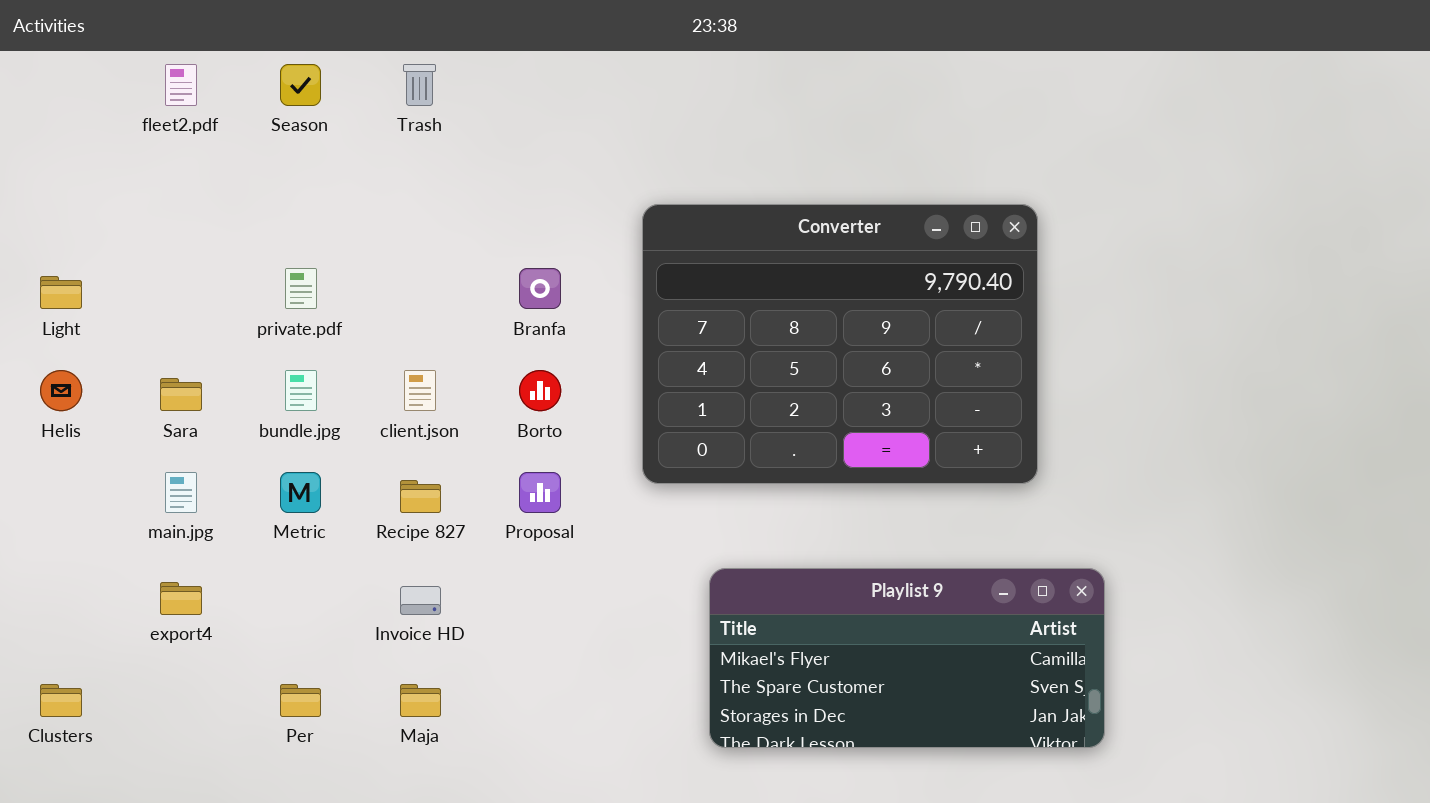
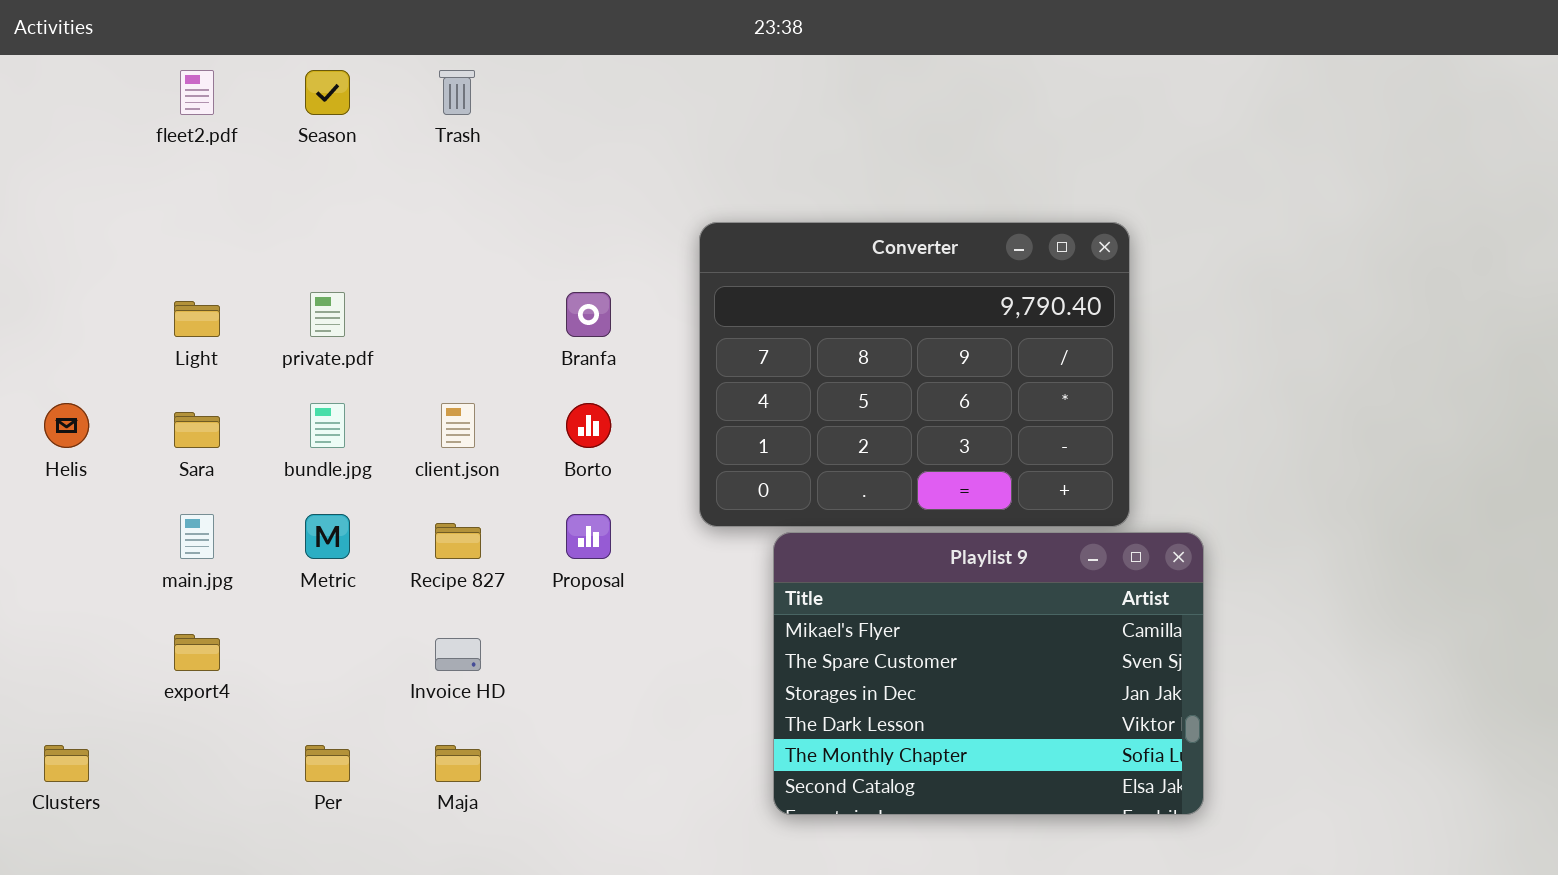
Light: [40,276,82,309] -> [174,301,220,337], moved
Playlist 9: [709,568,1105,748] -> [773,532,1204,815], resized

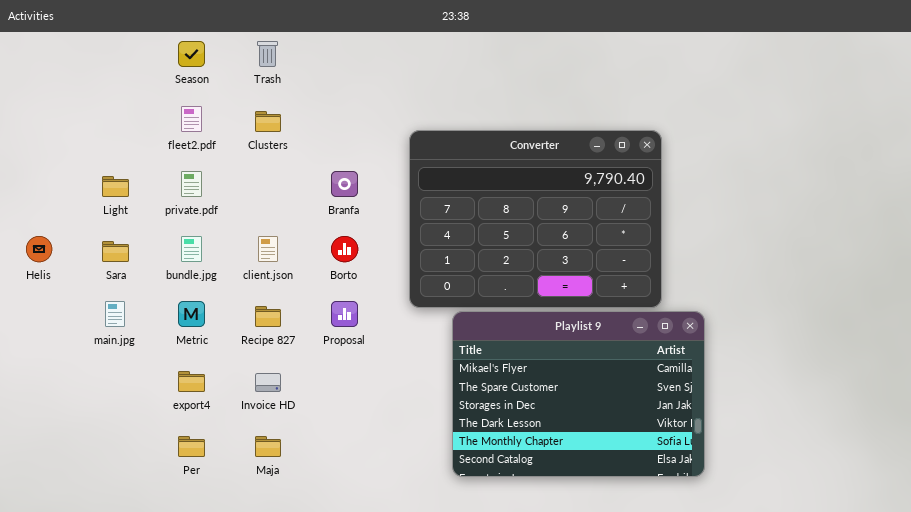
fleet2.pdf: [180,70,214,115] -> [181,106,202,132], moved
export4: [174,634,220,671] -> [178,371,205,392], moved
Clusters: [44,745,89,782] -> [255,111,281,132], moved

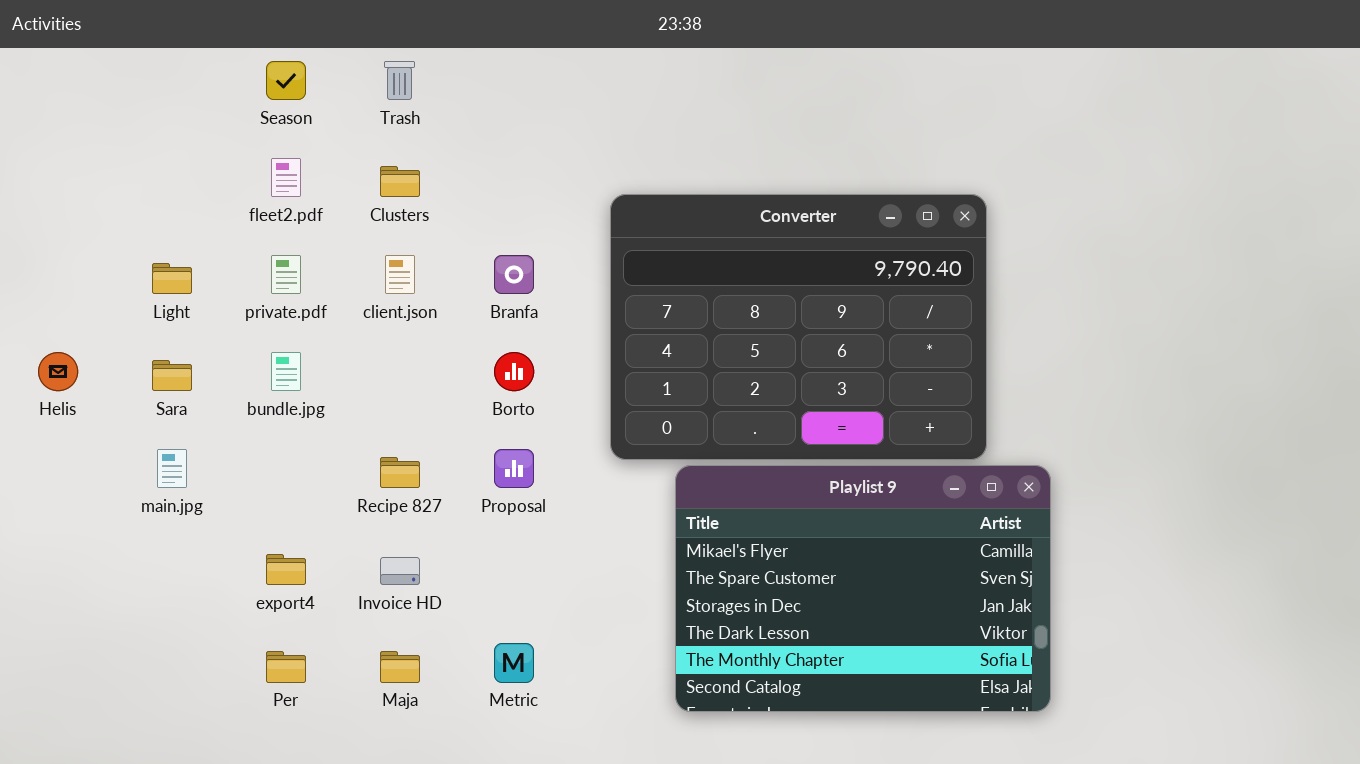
client.json: [258,236,278,262] -> [385,255,415,294], moved
Metric: [178,301,205,327] -> [494,643,534,683], moved

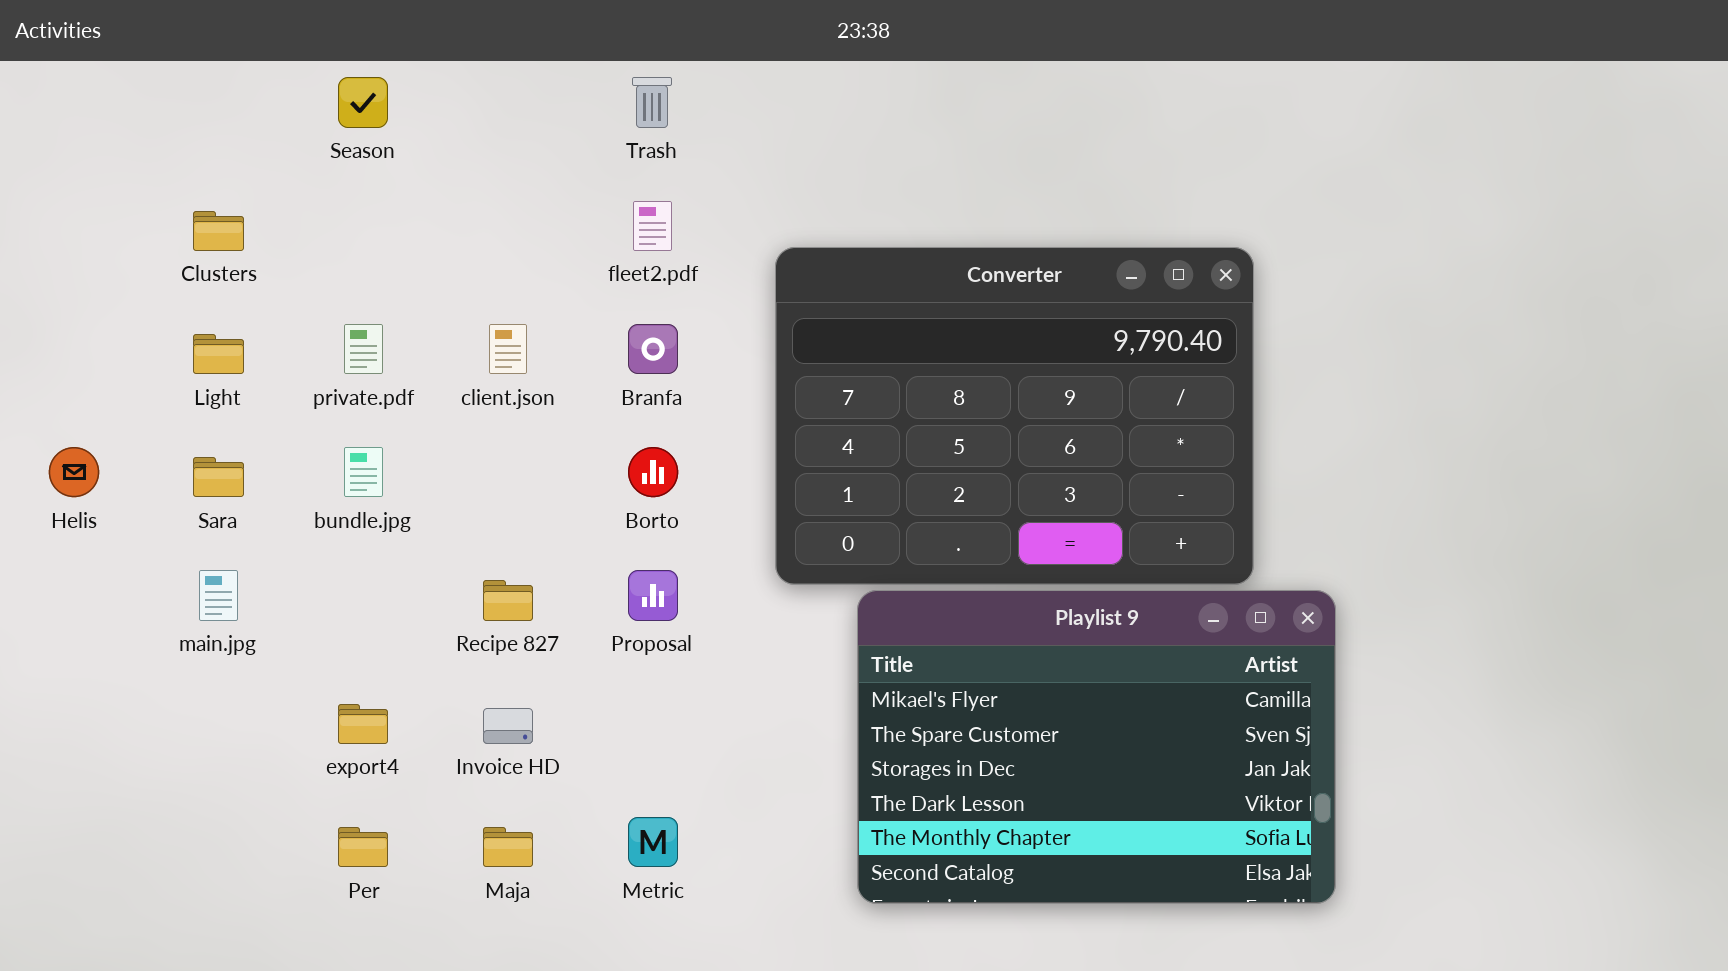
Trash: [384,61,415,100] -> [632,77,672,128], moved
fleet2.pdf: [271,158,301,197] -> [633,201,672,251], moved
Clusters: [380,166,420,197] -> [193,211,244,251], moved

